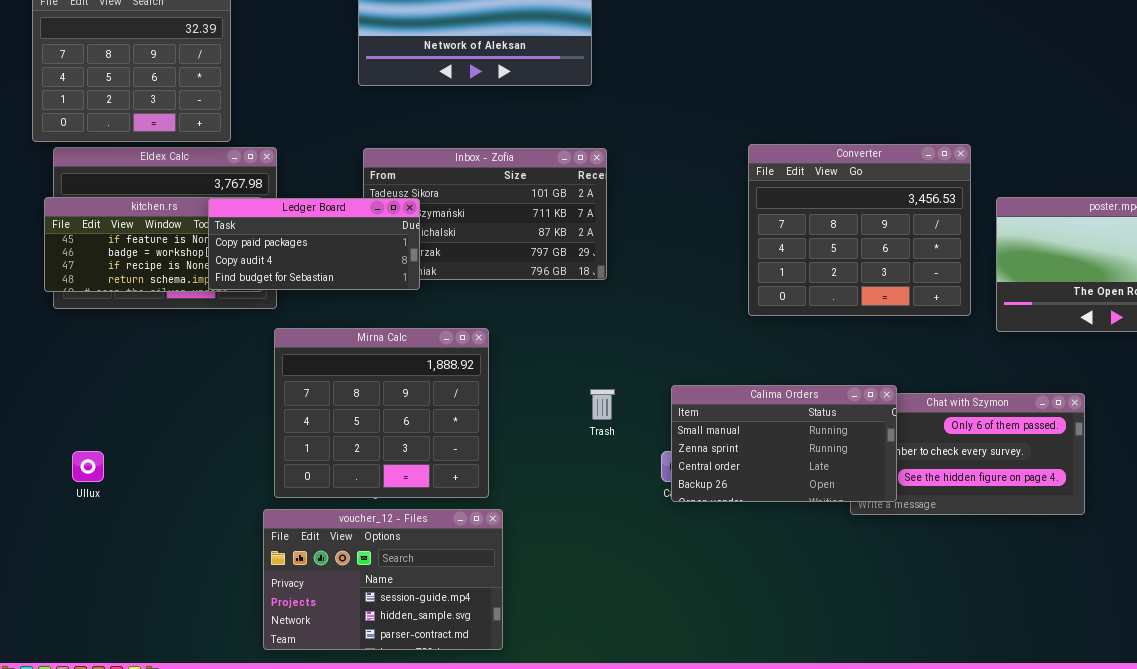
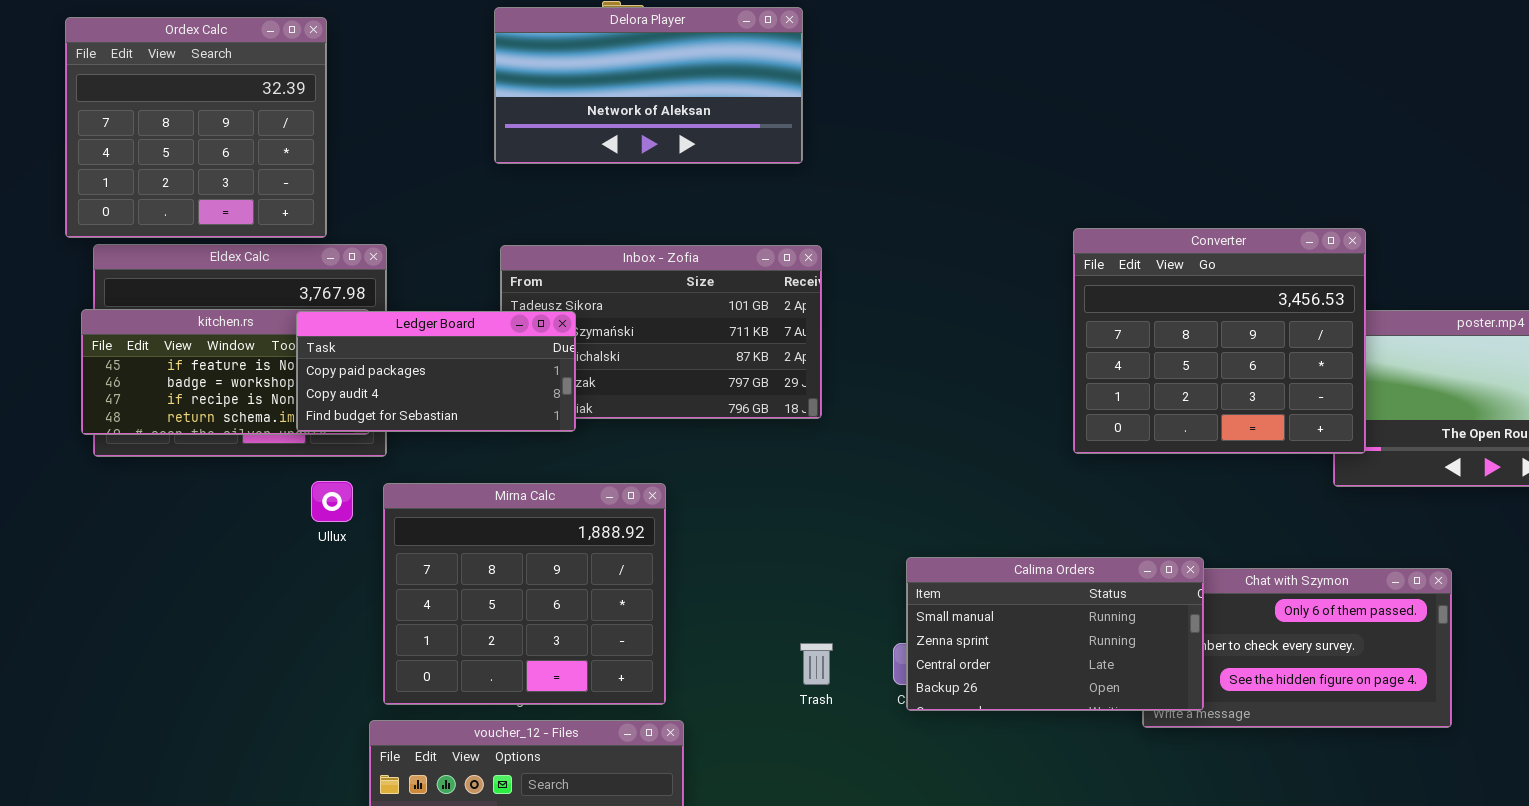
Converter: [748,144,971,316] -> [1073,228,1366,454], moved
Trash: [590,389,615,420] -> [800,643,833,685], moved
Ullux: [72,451,104,482] -> [311,481,353,522], moved

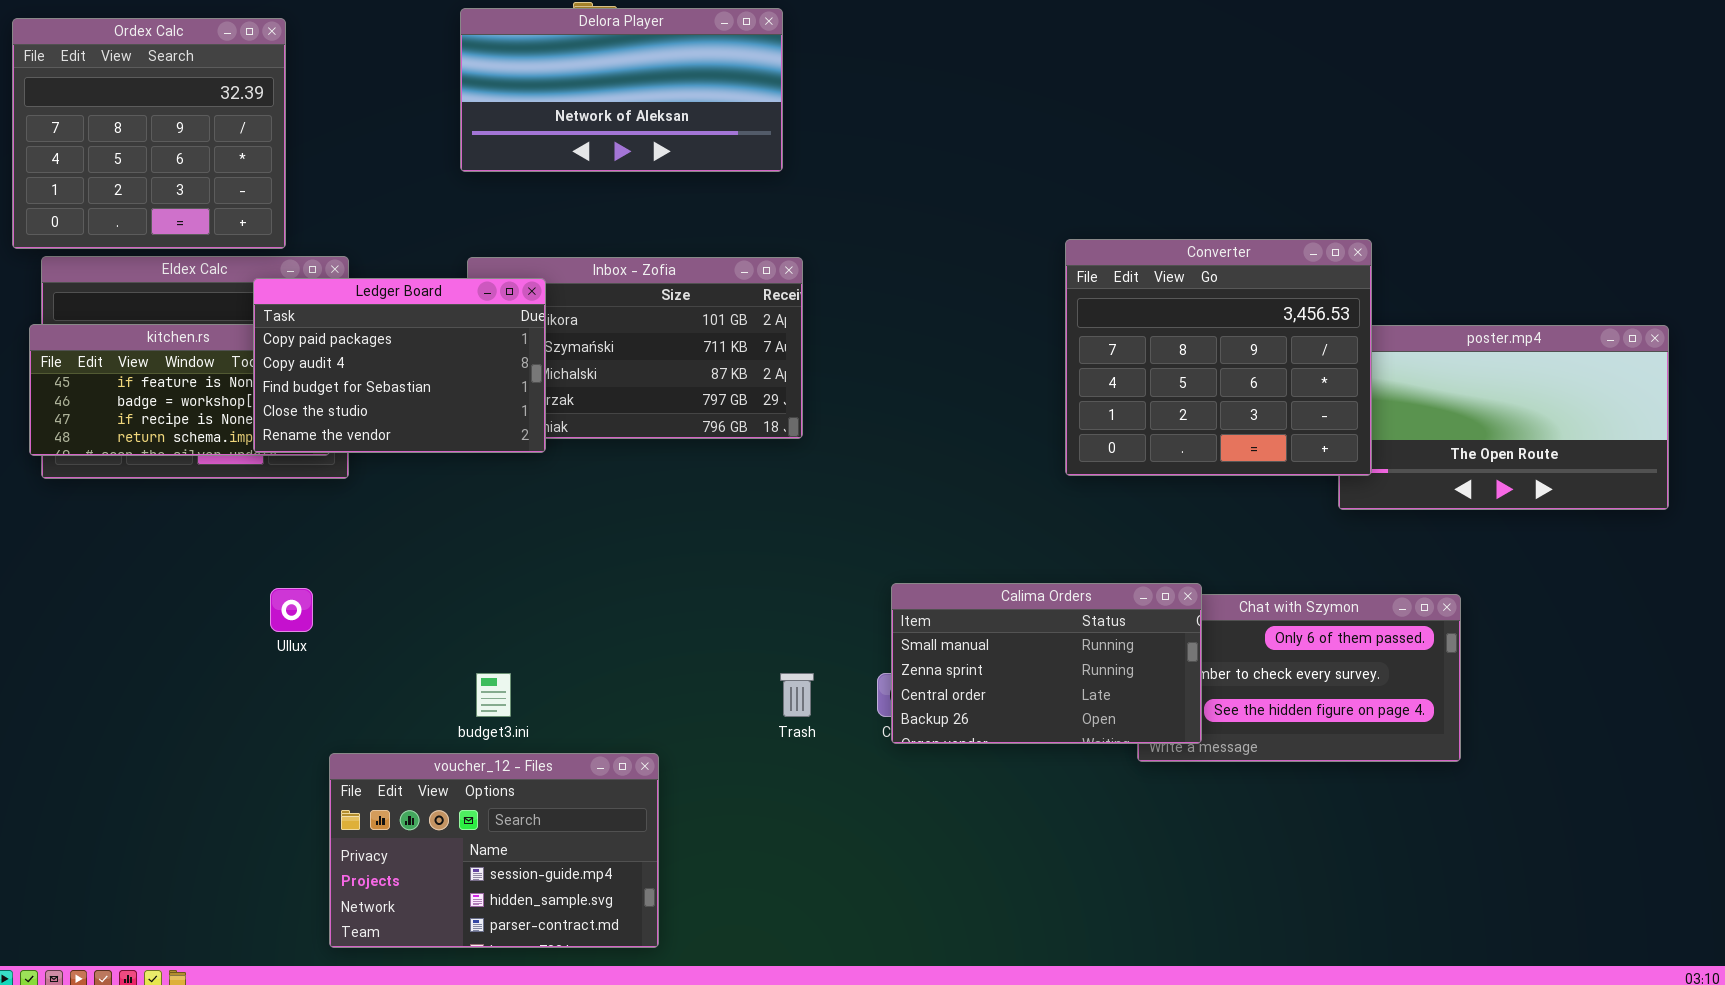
Ledger Board: [296,311,576,432] -> [253,278,546,453], resized
Ullux: [311,481,353,522] -> [270,588,313,632], moved
Mirna Calc: [383,483,666,705] -> none, closed

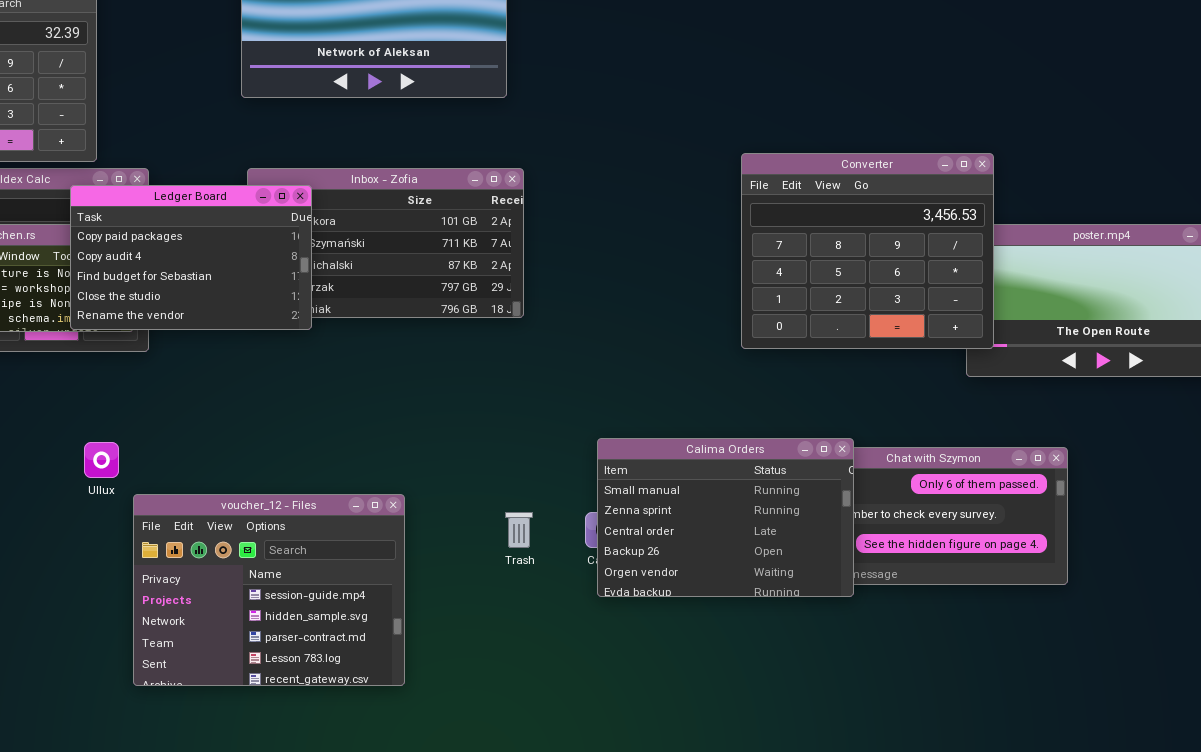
Calima Orders: [891,583,1202,744] -> [597,438,854,597], resized
voucher_12 - Files: [329,753,659,948] -> [133,494,405,686], moved, resized

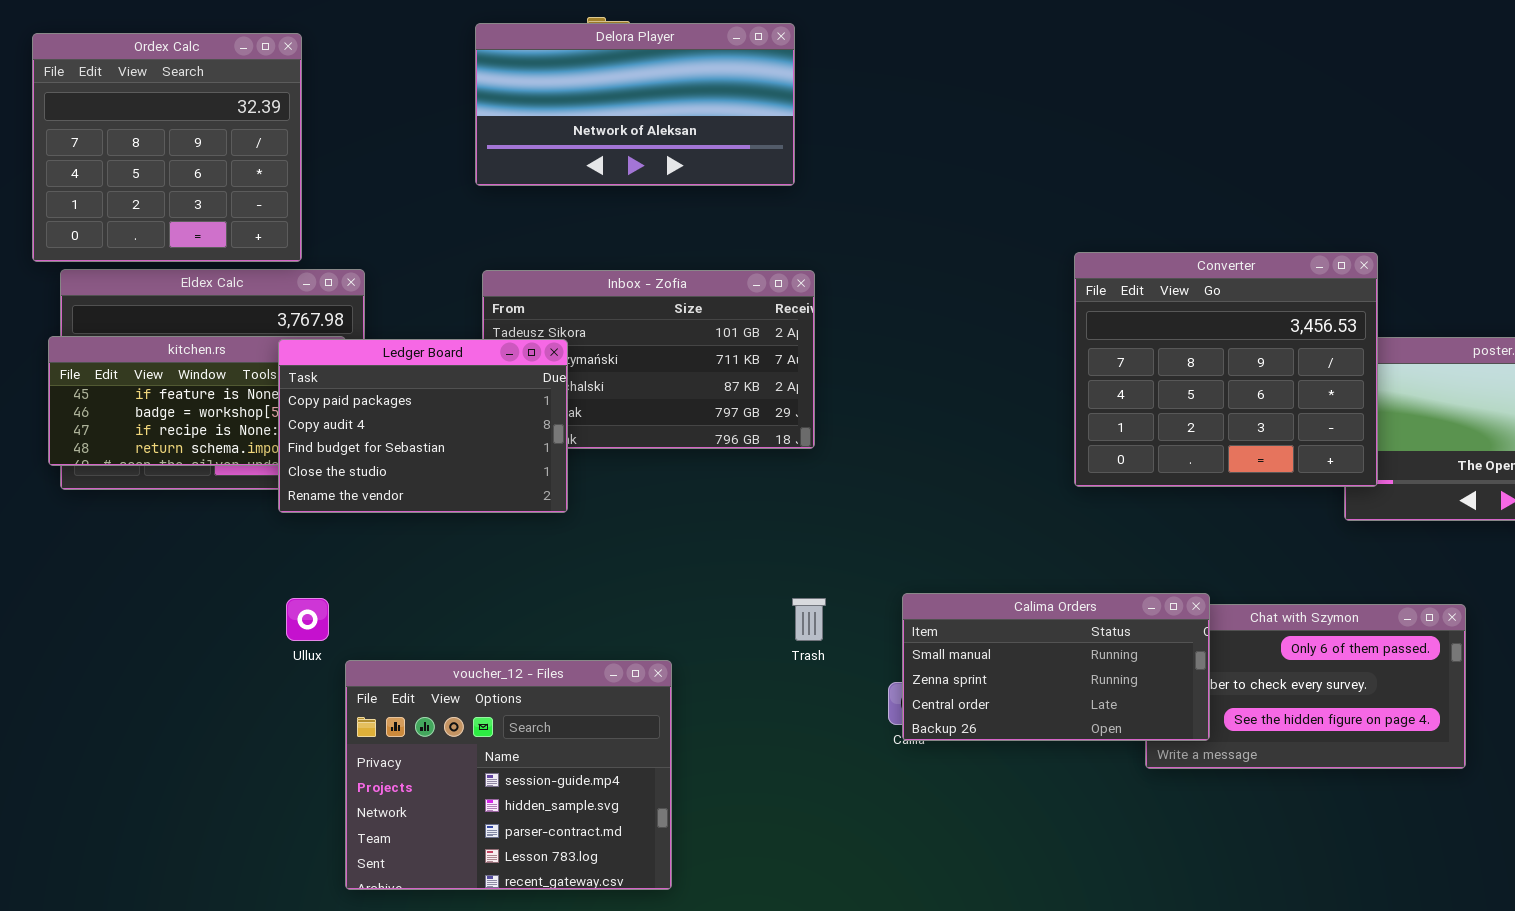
Ledger Board: [70,185,312,330] -> [278,339,568,513], moved
Calima Orders: [597,438,854,597] -> [902,593,1210,741], resized
Trash: [505,512,533,548] -> [792,598,826,641], moved

